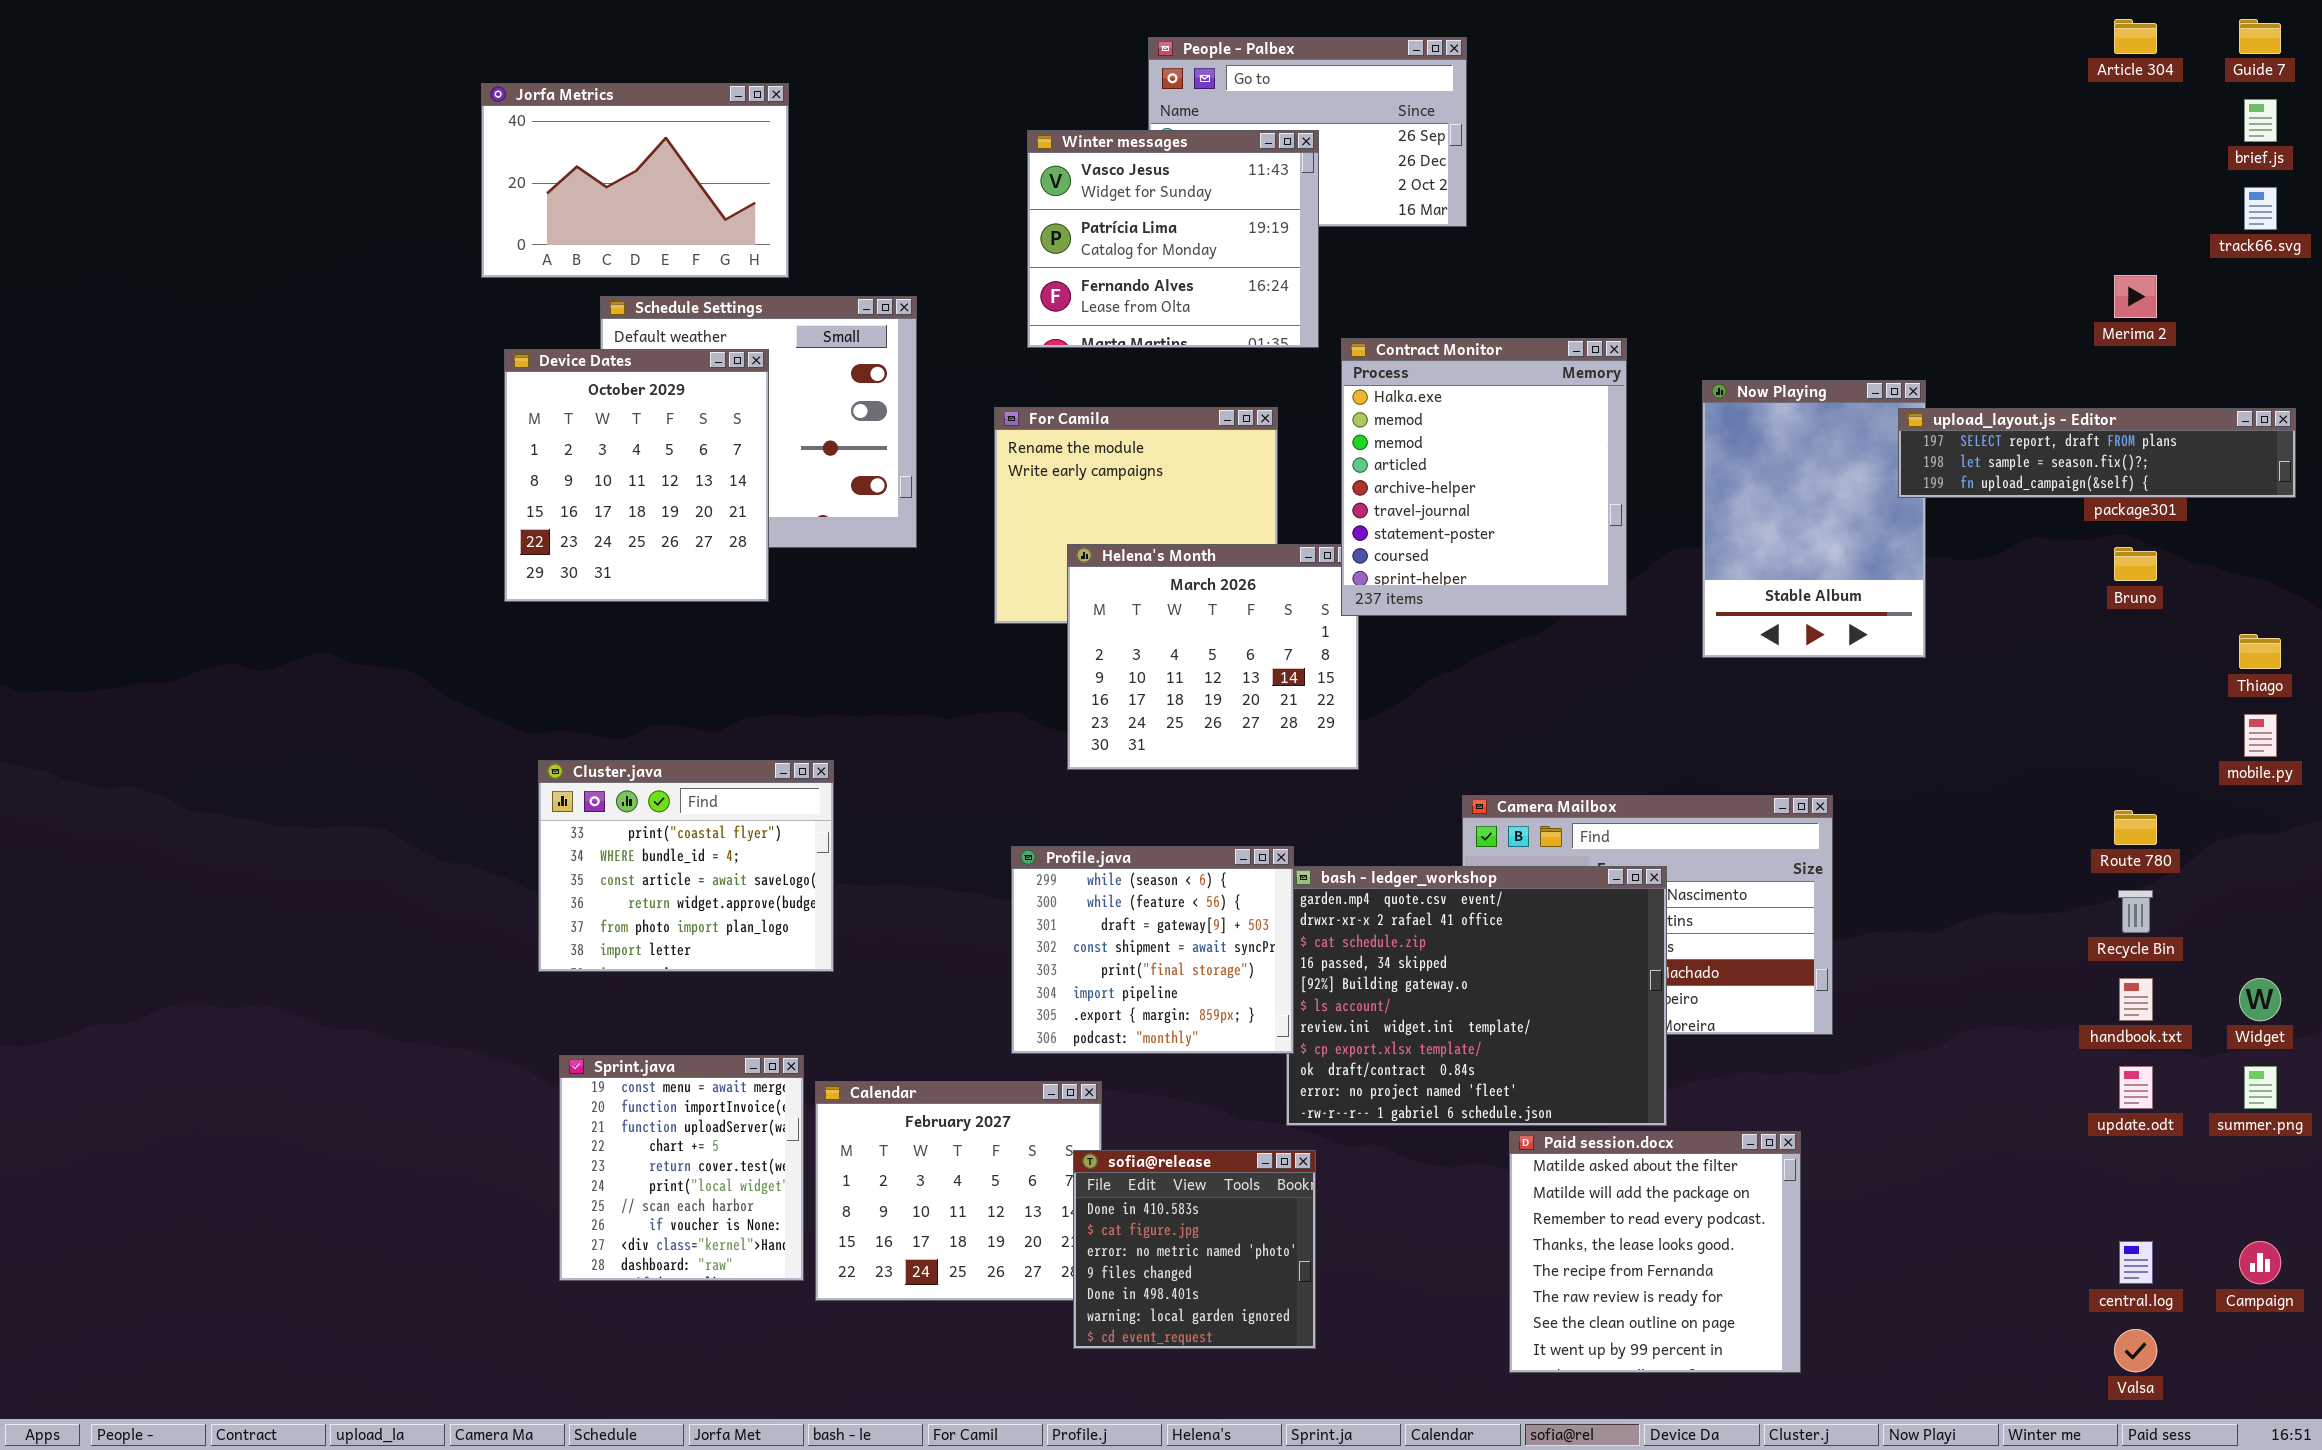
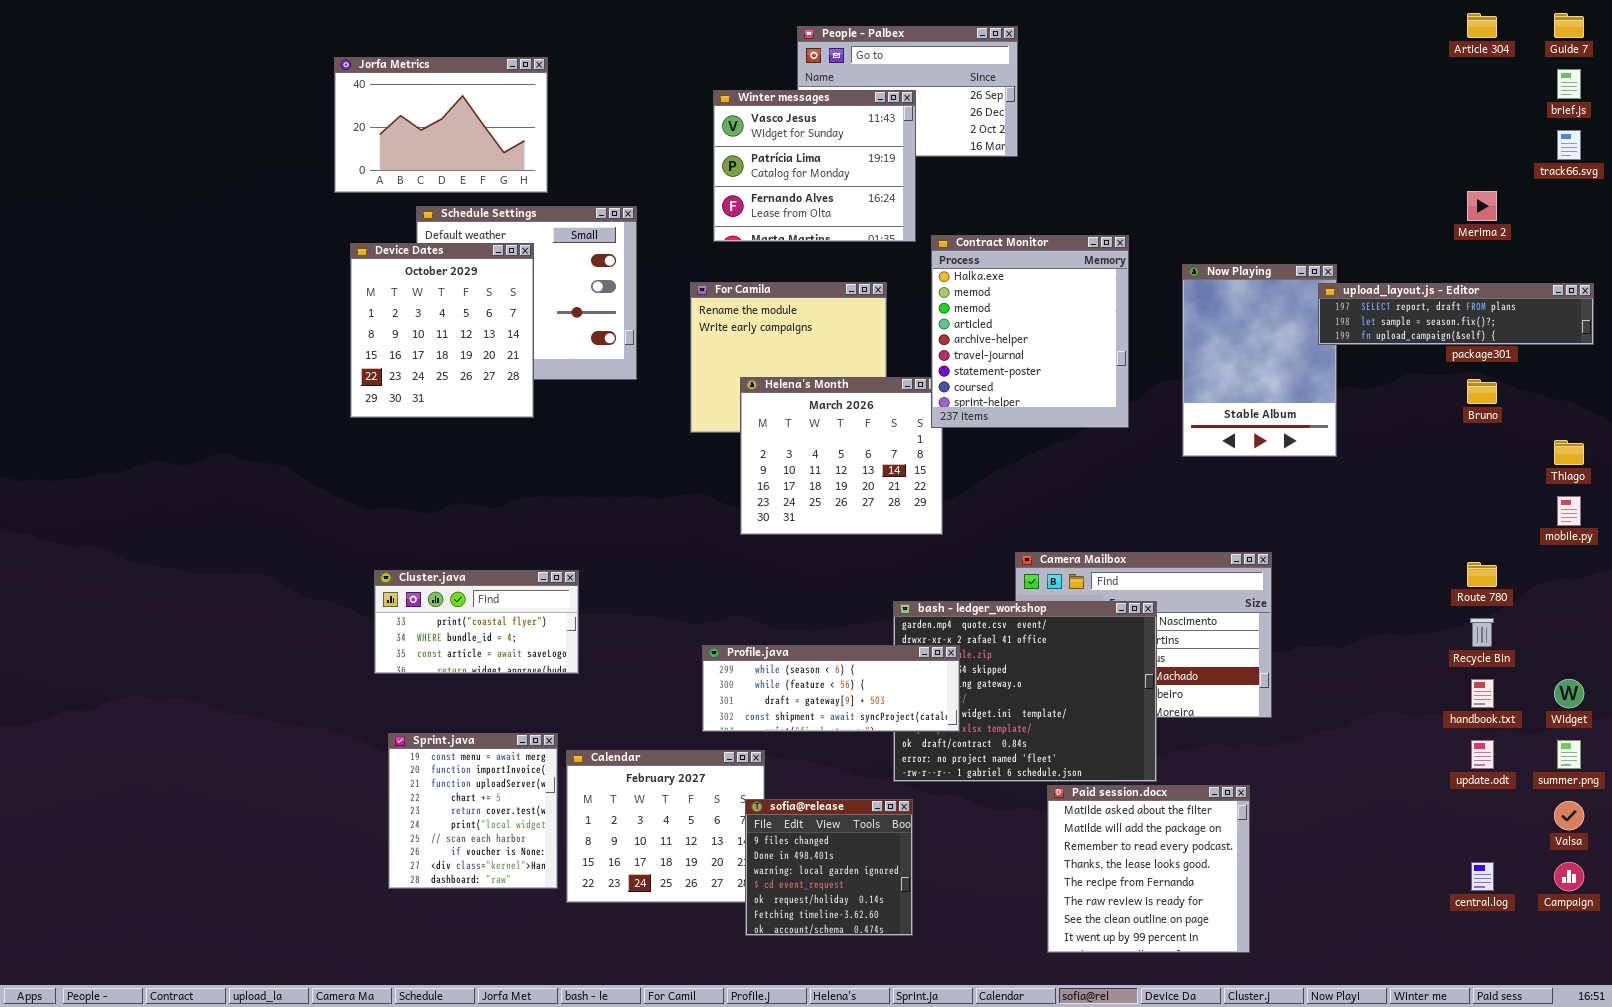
Cluster.java: [538,760,834,972] -> [374,570,579,674], resized
Profile.java: [1011,846,1294,1054] -> [702,645,960,732], resized
sofia@release: [1073,1150,1316,1349] -> [745,799,913,936], scrolled down 3 rows
Valsa: [2114,1329,2157,1372] -> [1554,801,1584,830], moved

